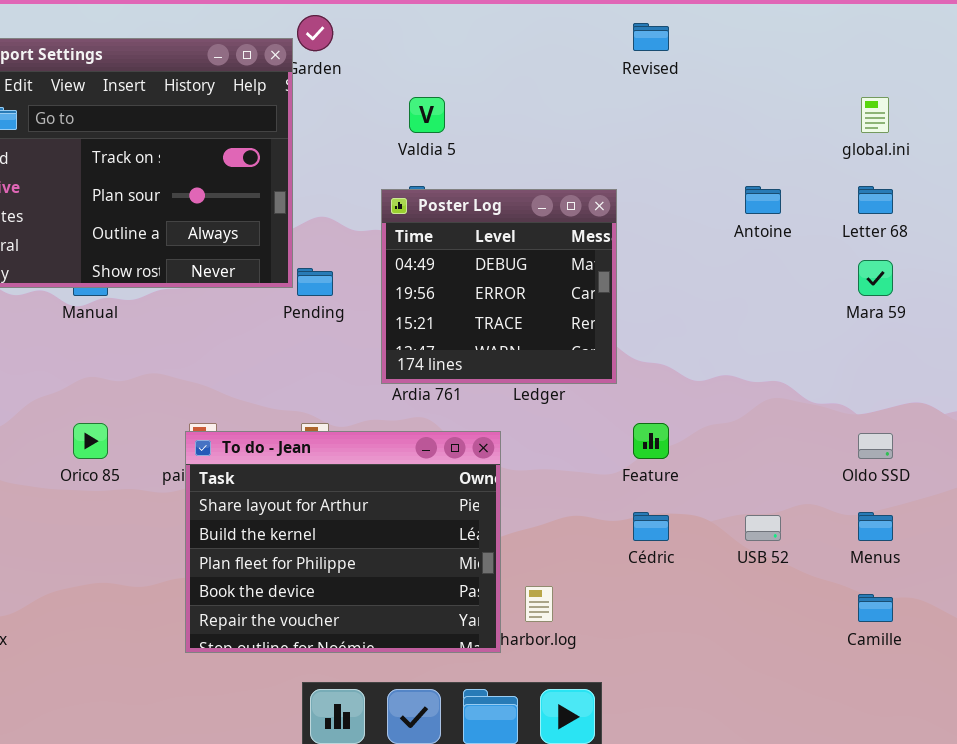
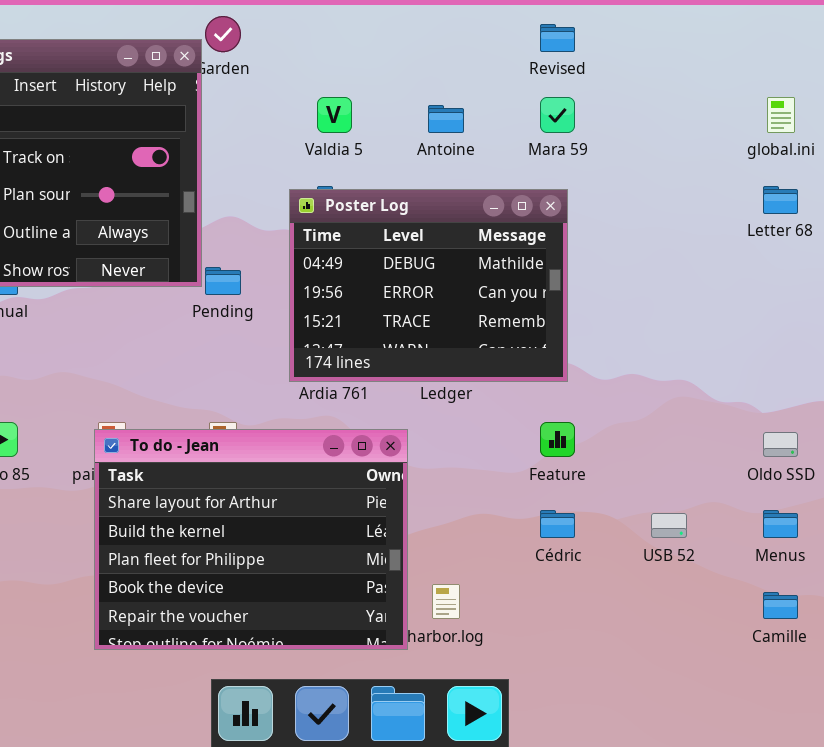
Antoine: [745,186,781,214] -> [428,105,464,133], moved
Poster Log: [381,189,617,384] -> [289,189,568,382], resized
Mara 59: [858,260,893,296] -> [540,97,575,133], moved

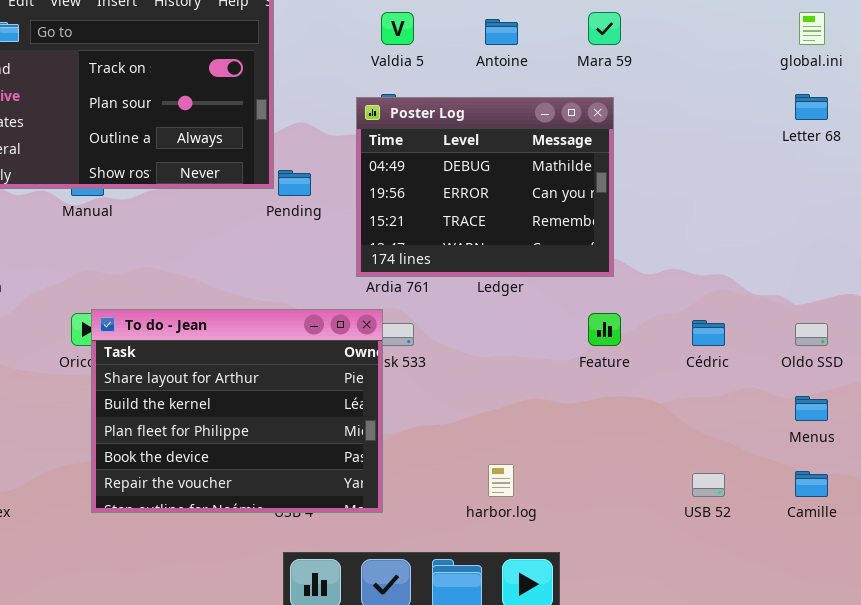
To do - Jean: [94,429,408,650] -> [91,309,383,513], moved
Cédric: [540,510,575,538] -> [692,320,725,346], moved
USB 52: [651,513,687,538] -> [692,473,725,497], moved

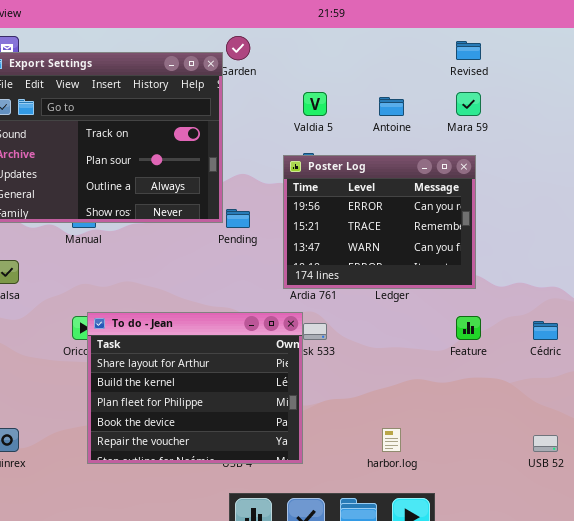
Poster Log: [356,97,614,277] -> [283,155,476,289], scrolled down 1 row

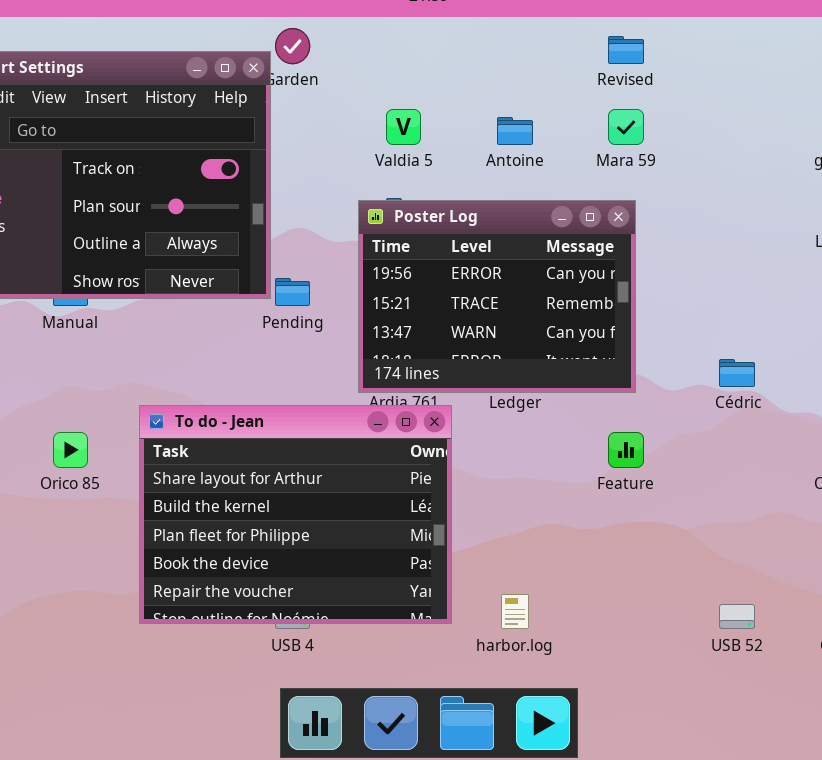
To do - Jean: [87,312,303,464] -> [139,405,452,624], moved
Cédric: [533,321,558,340] -> [719,359,755,387], moved

